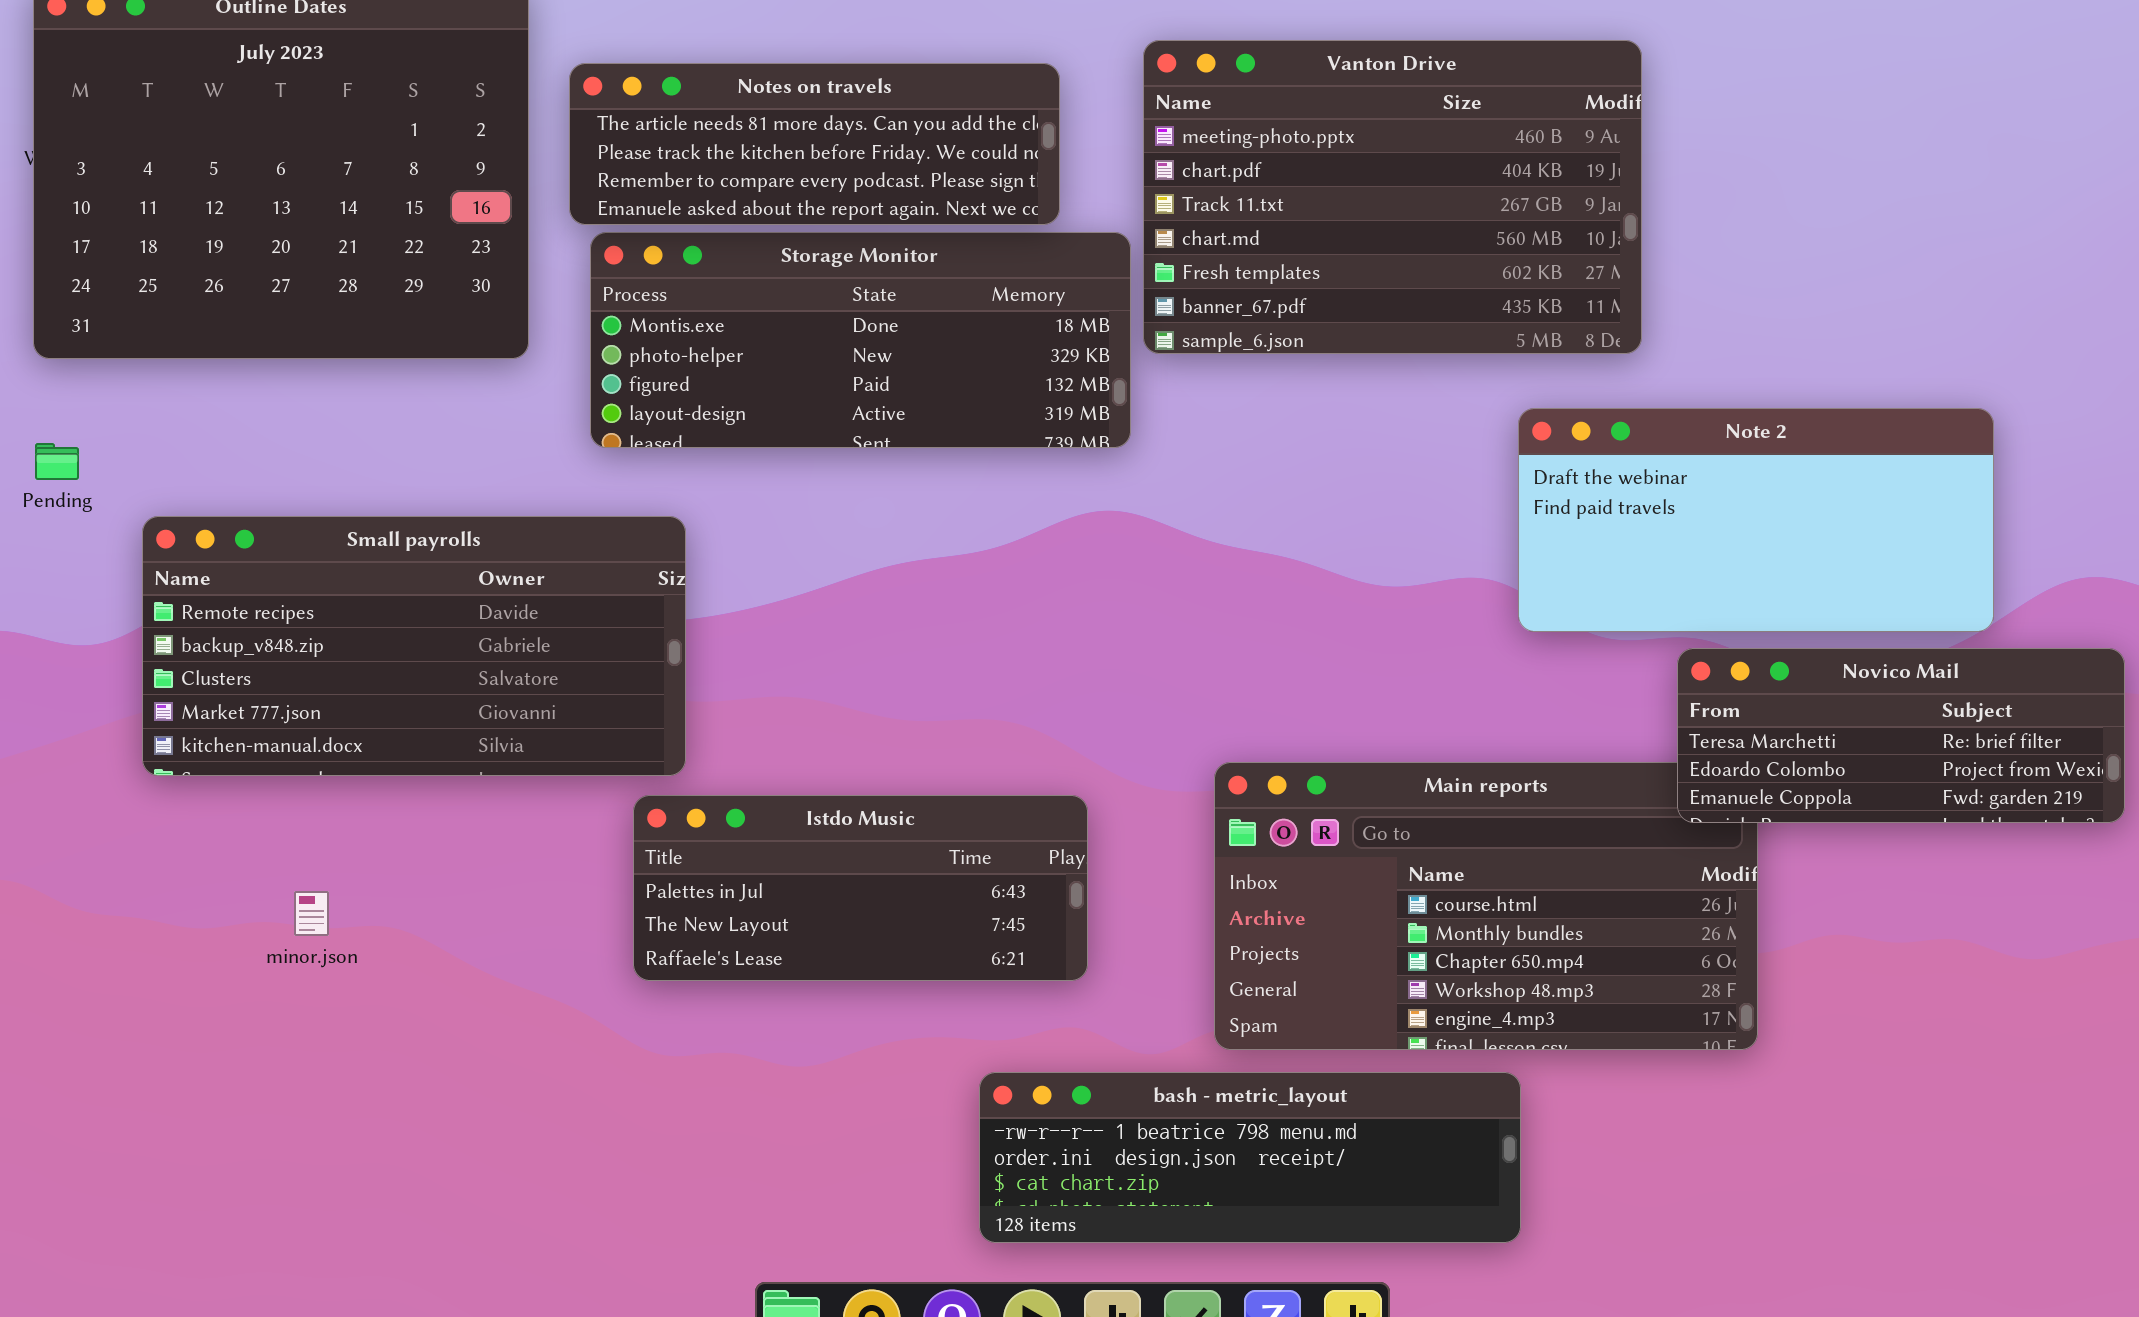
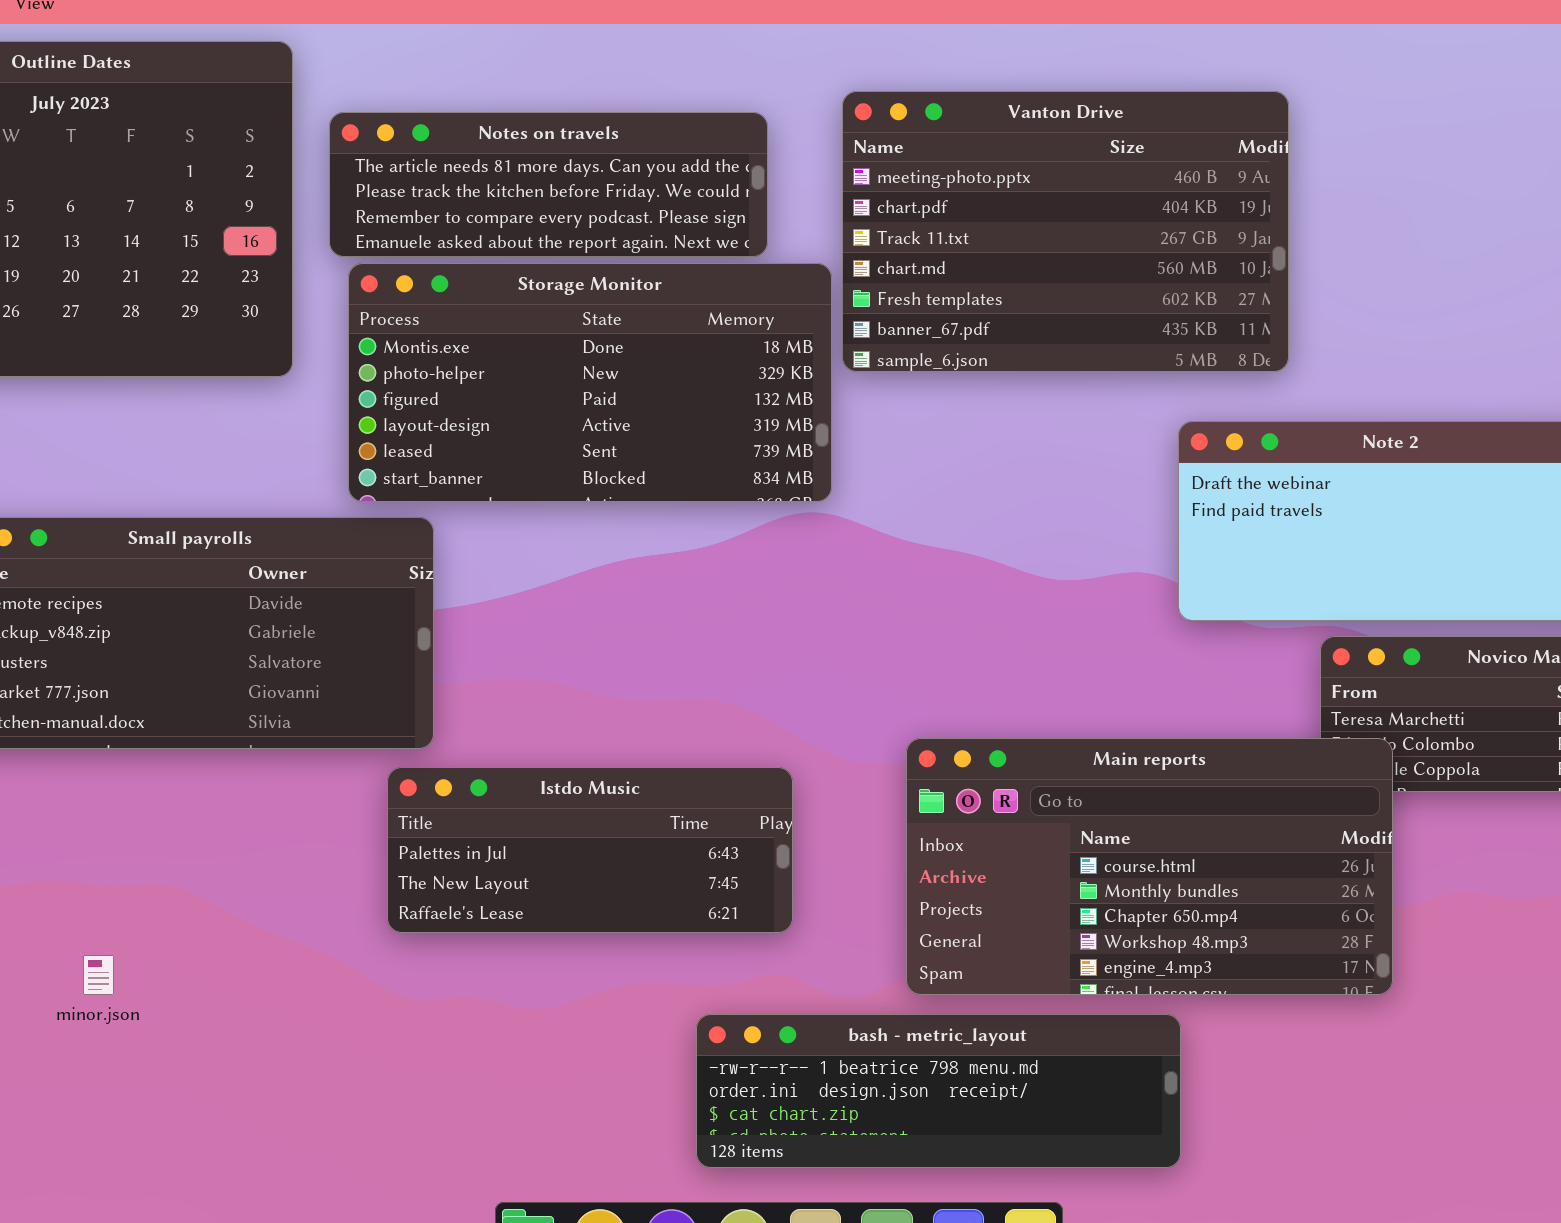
Storage Monitor: [590,232,1131,448] -> [348,263,832,502], resized
Main reports: [1214,762,1758,1050] -> [906,738,1393,995], raised
minor.json: [294,891,329,936] -> [83,955,114,995], moved

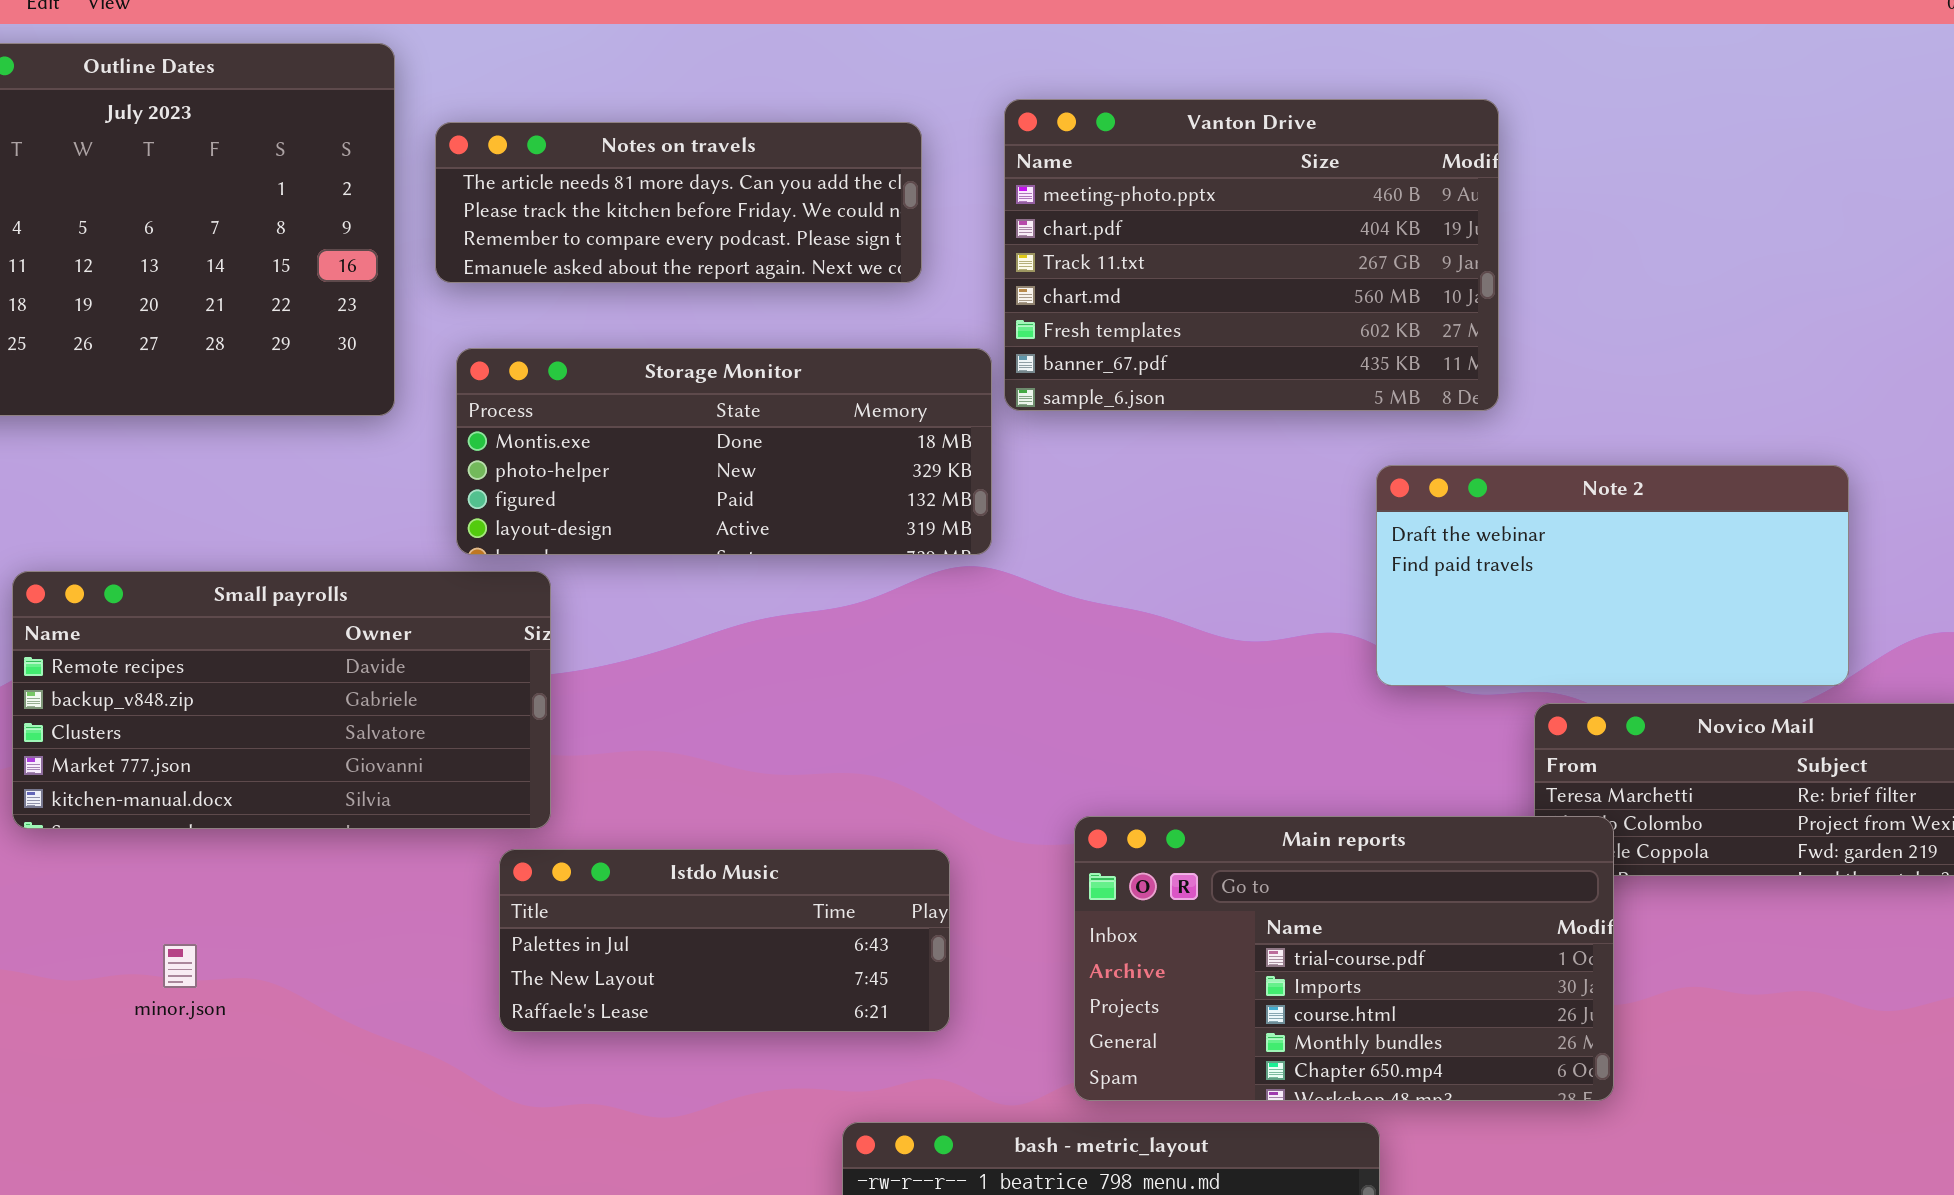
Storage Monitor: [348,263,832,502] -> [456,348,992,555], resized
Main reports: [906,738,1393,995] -> [1074,816,1614,1101], scrolled up 2 rows
minor.json: [83,955,114,995] -> [163,944,197,988], moved

